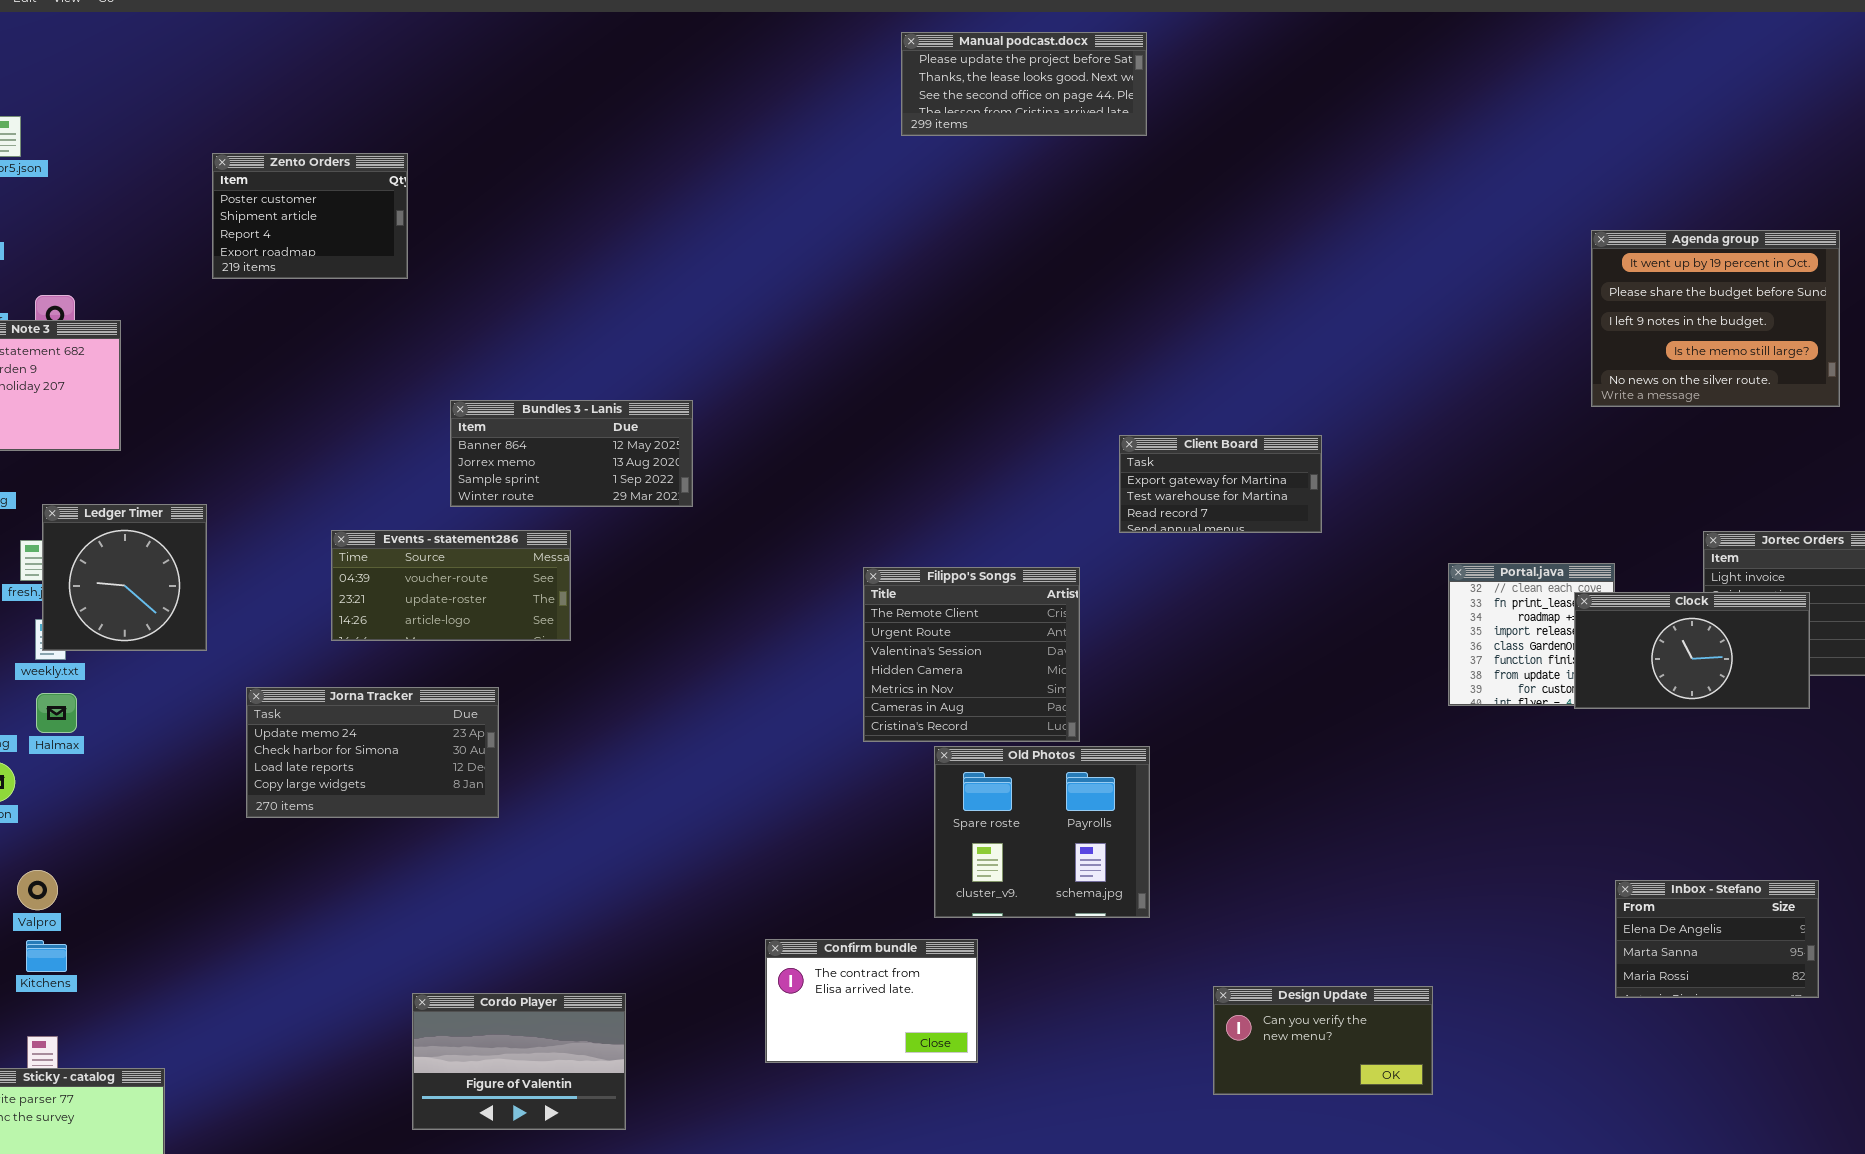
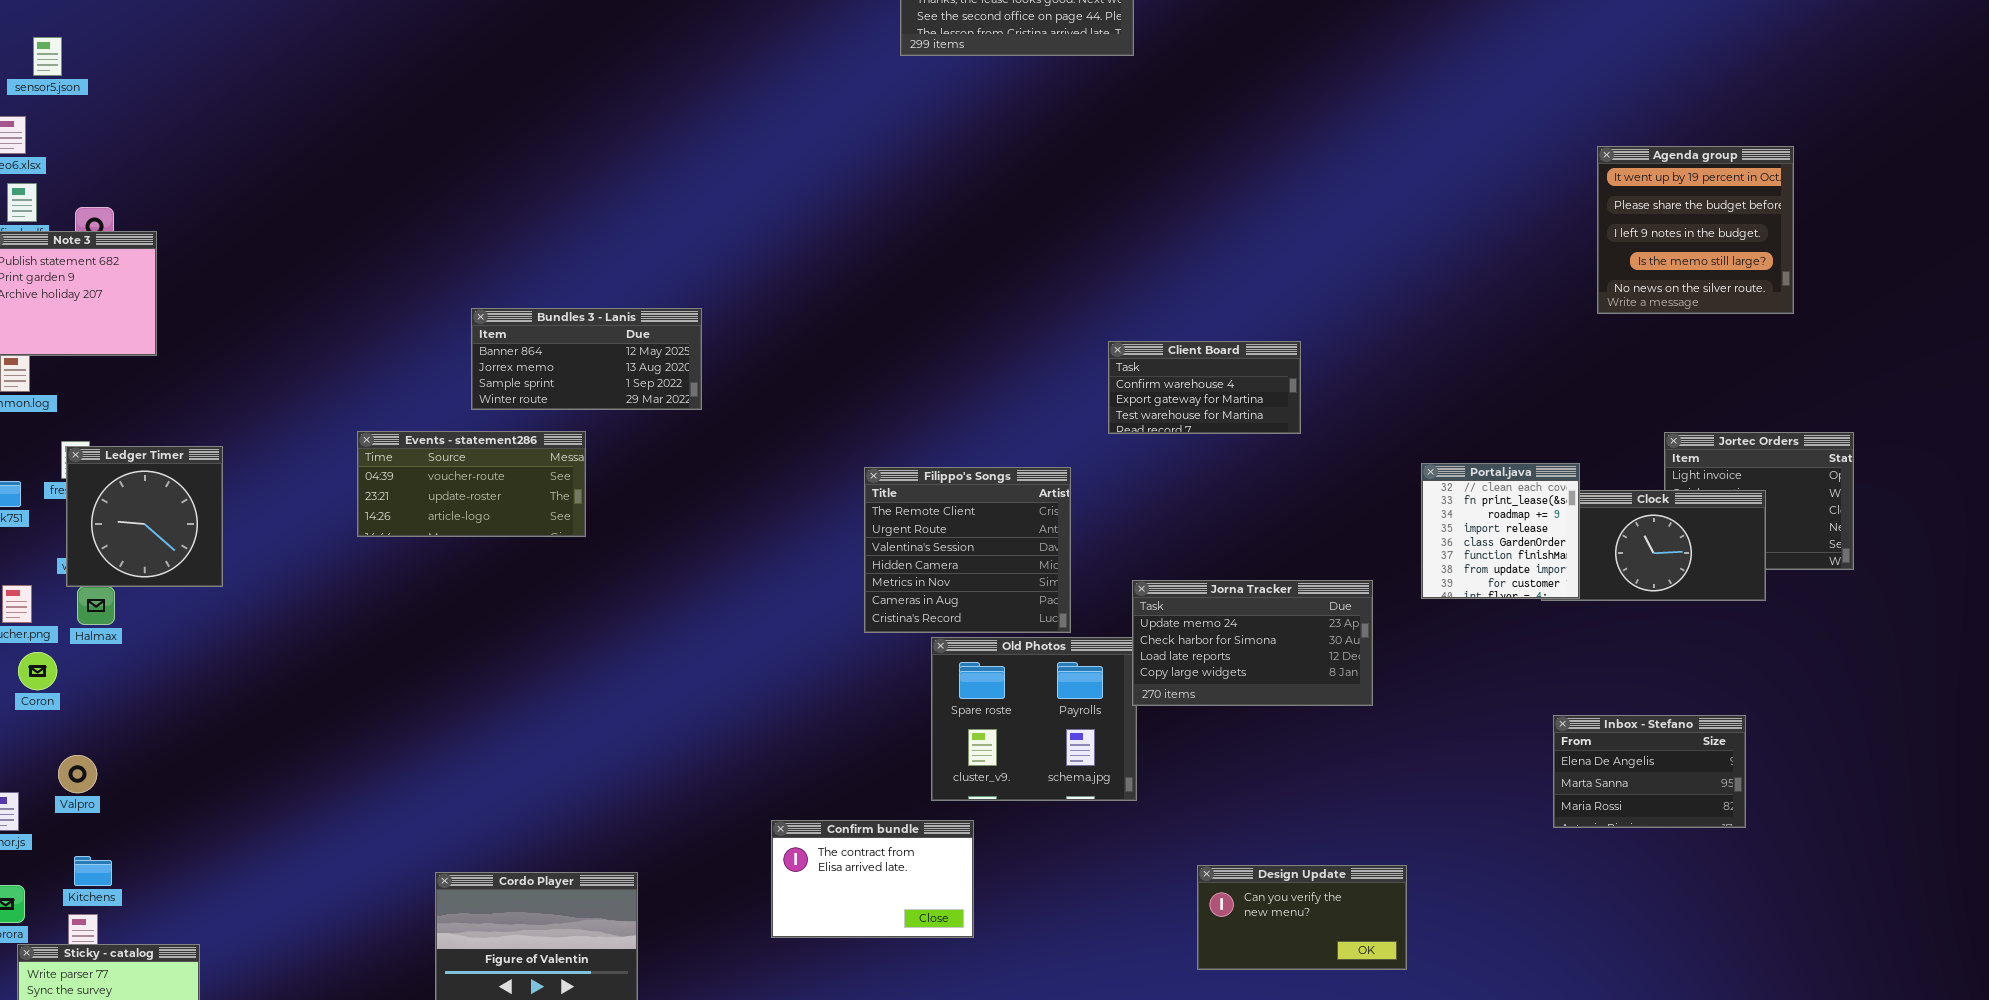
Zento Orders: [212,153,408,279] -> none, closed
Agenda group: [1591,230,1840,407] -> [1597,146,1794,314], resized
Client Board: [1119,435,1322,533] -> [1108,341,1301,434], scrolled up 1 row
Ledger Timer: [42,504,207,651] -> [66,446,223,587], moved
Portal.java: [1448,563,1615,706] -> [1421,463,1580,599], raised
Jorna Tracker: [246,687,499,818] -> [1132,580,1373,706], moved
Inbox - Stefano: [1615,880,1819,998] -> [1553,715,1746,828], moved
Kitchens: [26,940,67,972] -> [74,856,112,886], moved

